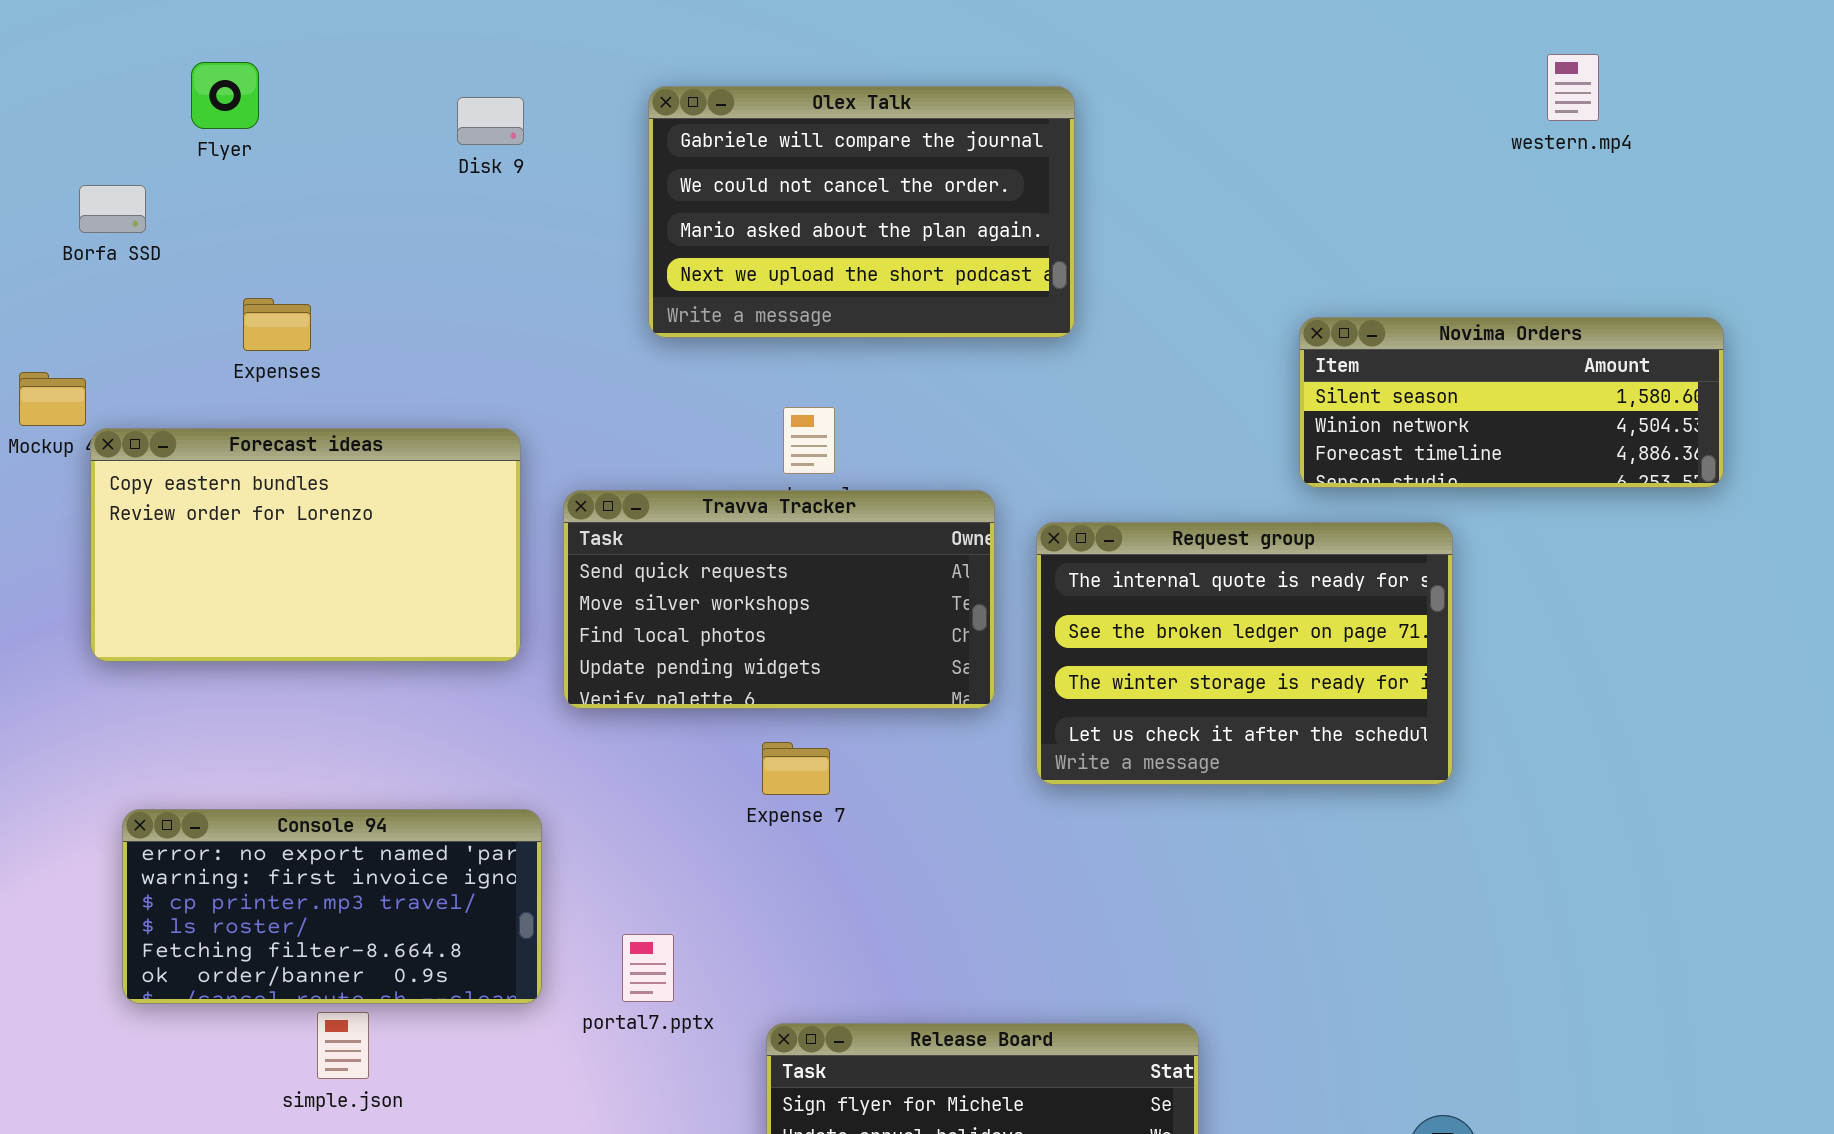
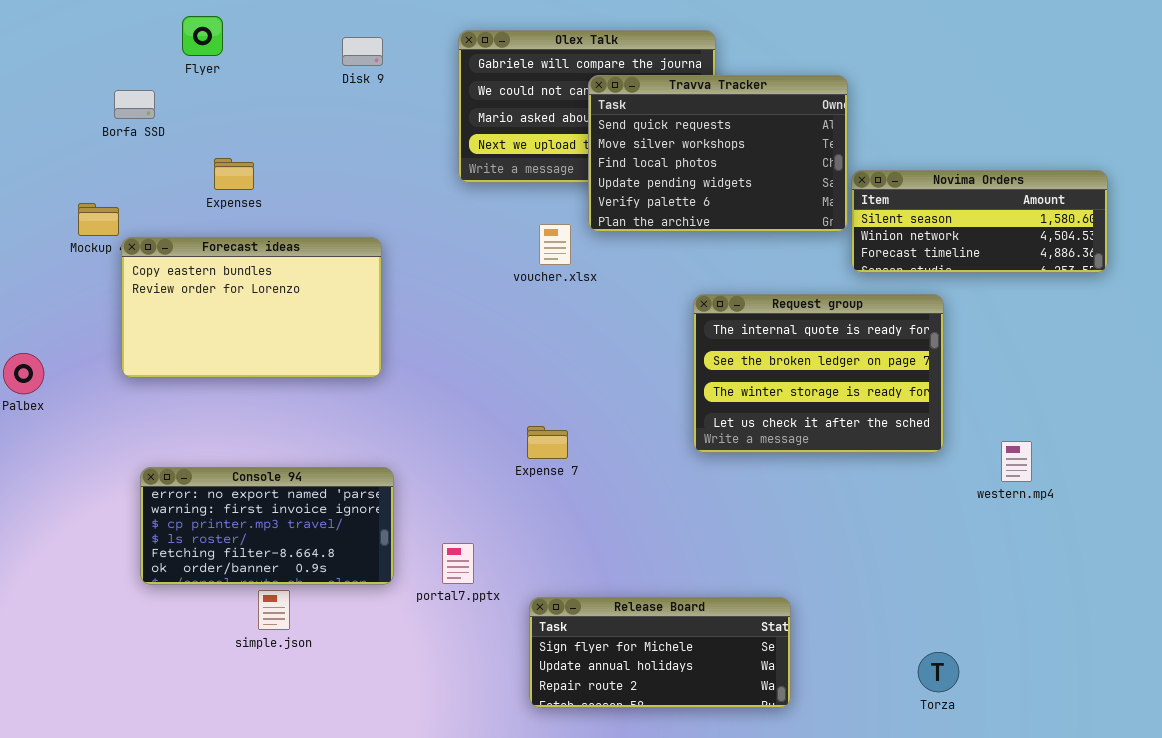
western.mp4: [1547,54,1599,121] -> [1001,441,1032,482], moved
Travva Tracker: [563,490,995,709] -> [588,75,848,232], moved, resized

